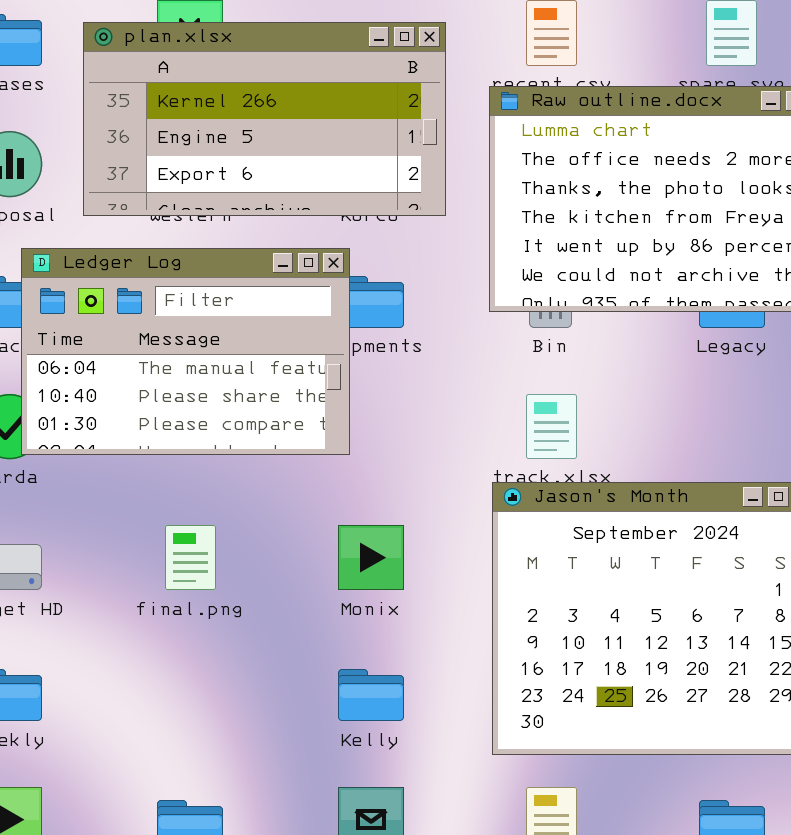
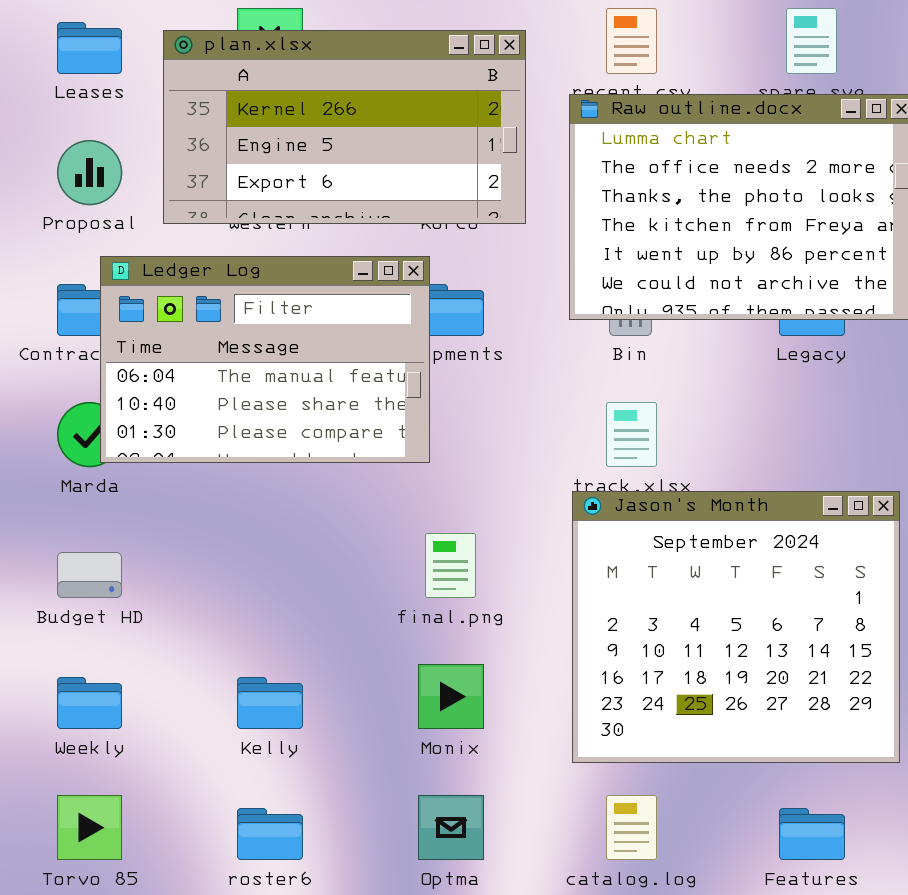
final.png: [165,525,216,590] -> [425,533,476,598], moved
Monix: [338,525,404,590] -> [418,664,484,729], moved
Kelly: [338,669,404,721] -> [237,677,303,729], moved

